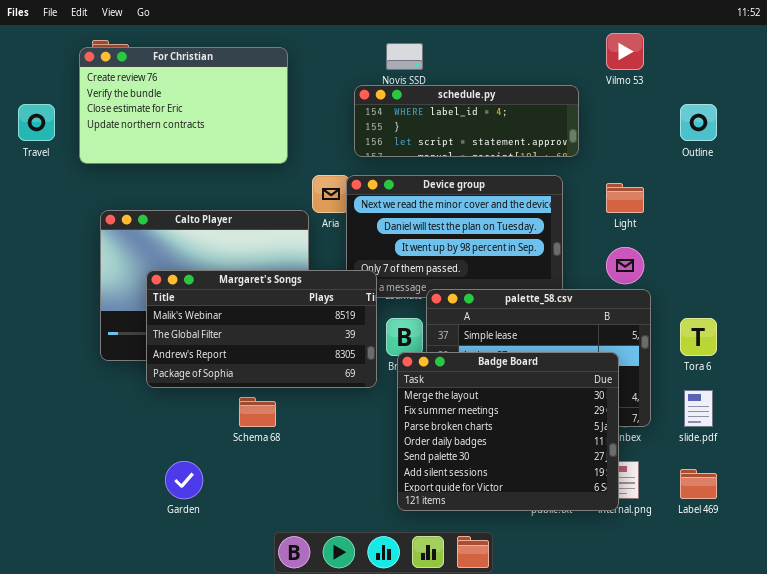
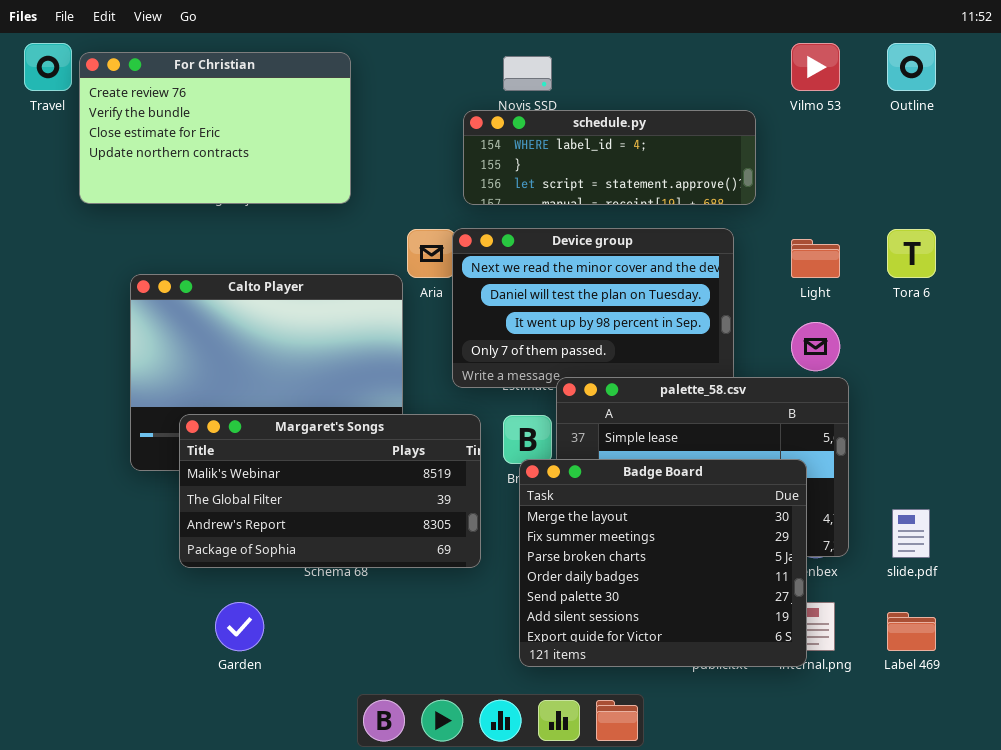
For Christian: [79,47,288,164] -> [79,52,351,204], moved
Travel: [18,104,55,141] -> [24,43,72,91], moved
Outline: [680,104,717,141] -> [887,43,936,91], moved
Margaret's Songs: [146,270,377,388] -> [179,414,481,568], moved
Tora 6: [680,318,717,356] -> [887,229,936,278], moved

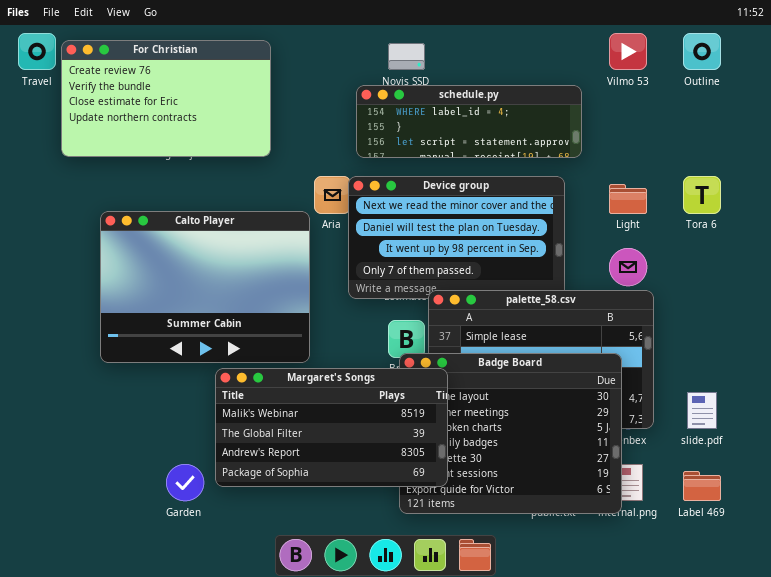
Margaret's Songs: [179,414,481,568] -> [215,368,448,487], moved

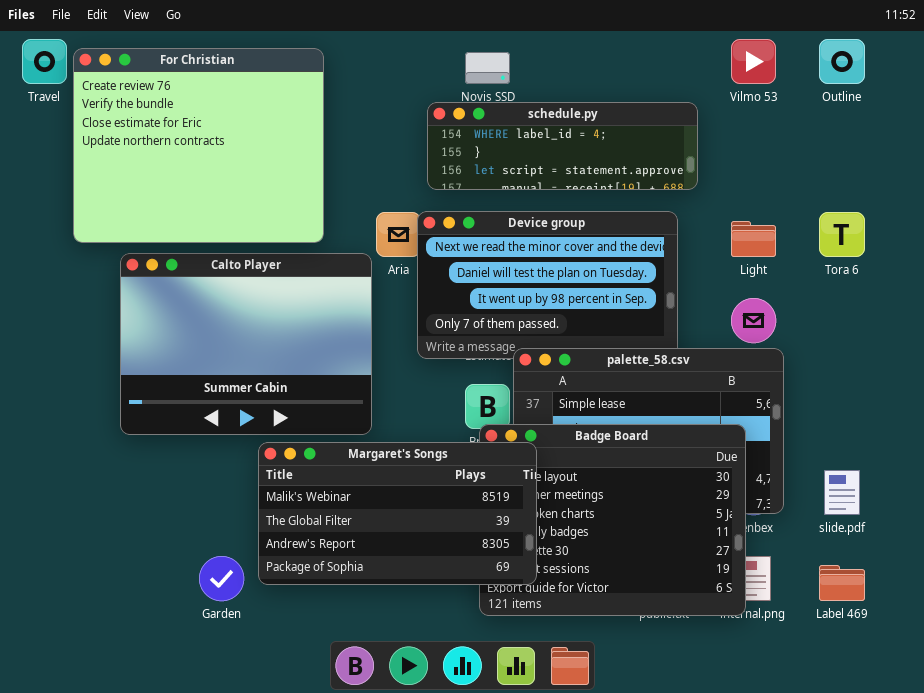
For Christian: [61,40,271,157] -> [73,48,324,243], resized

